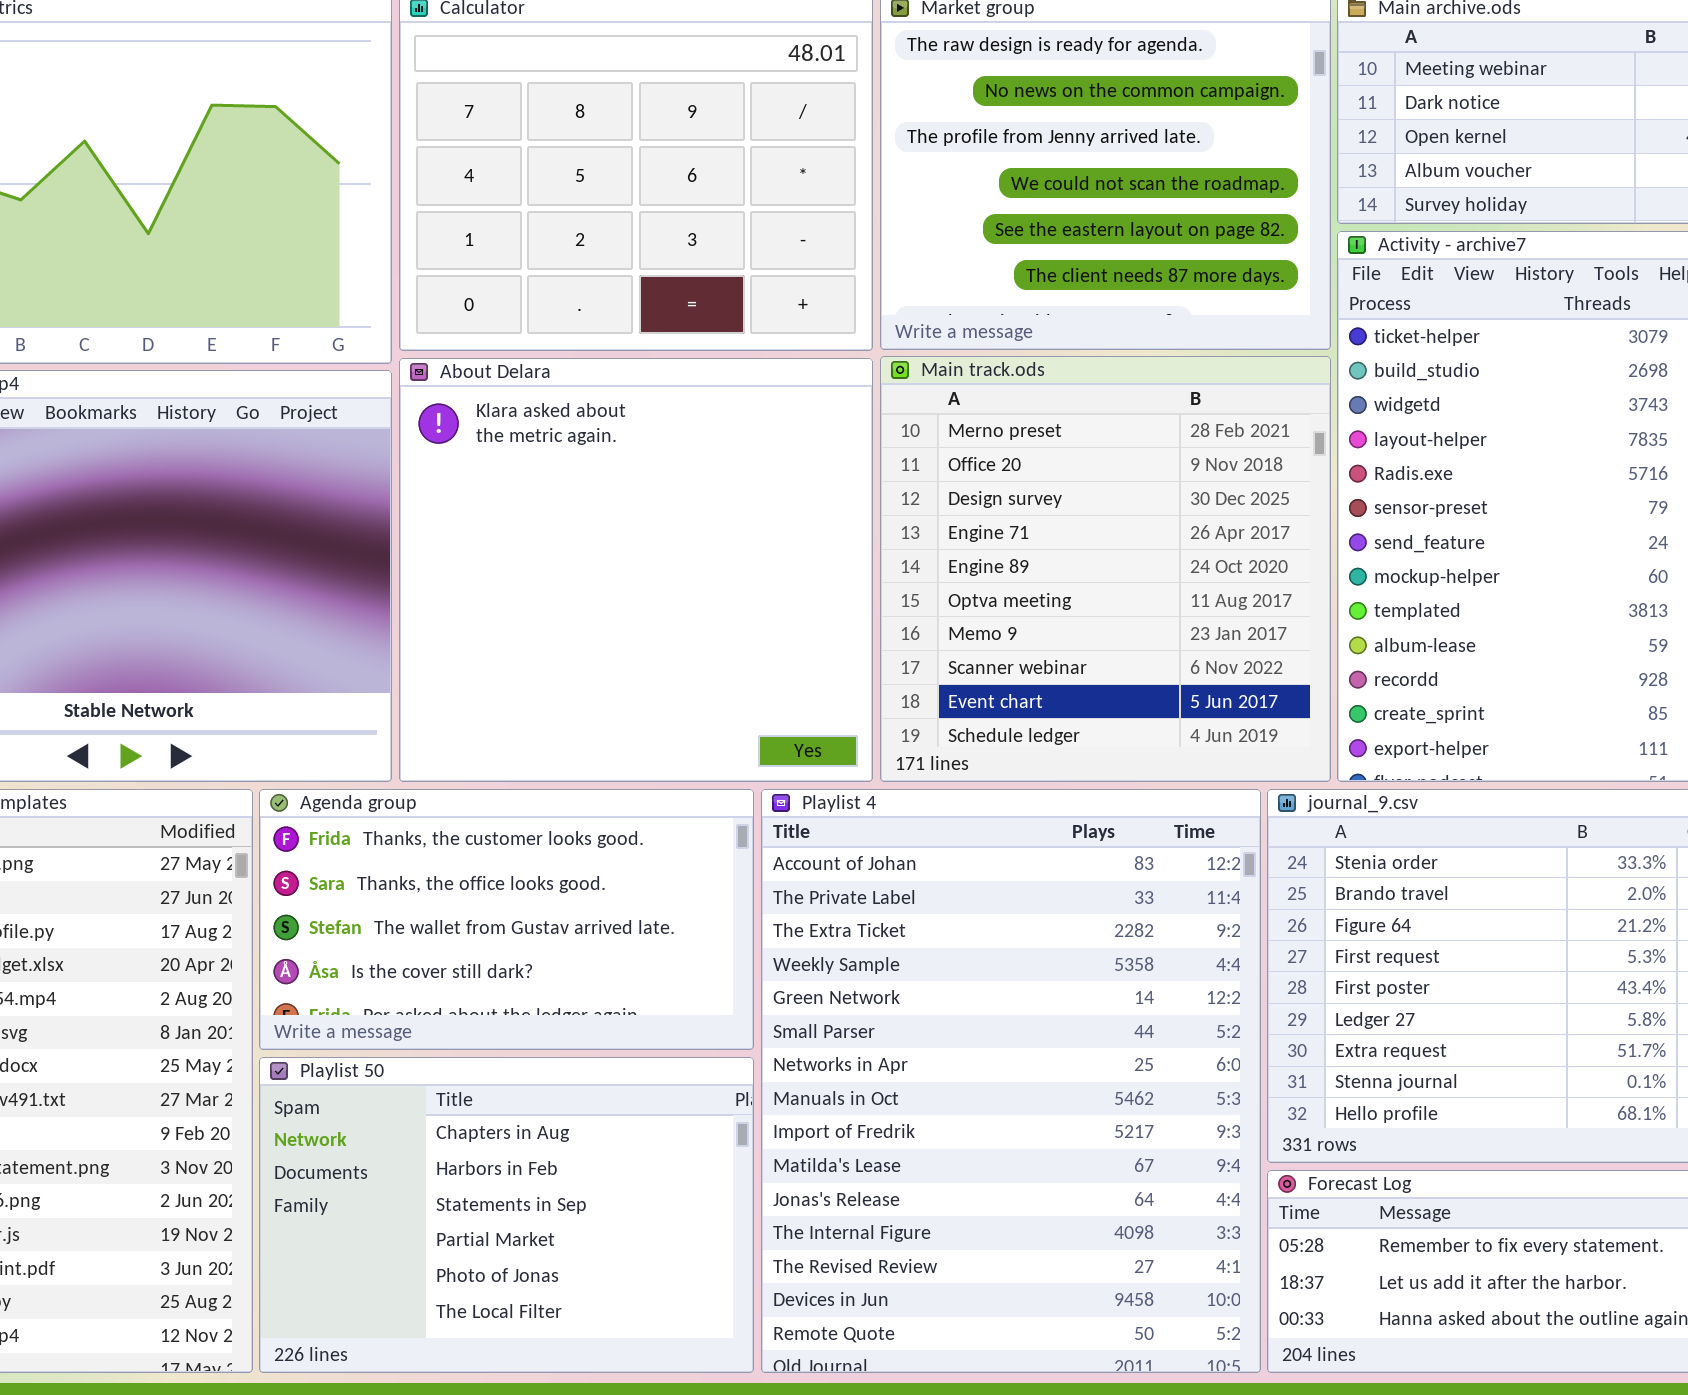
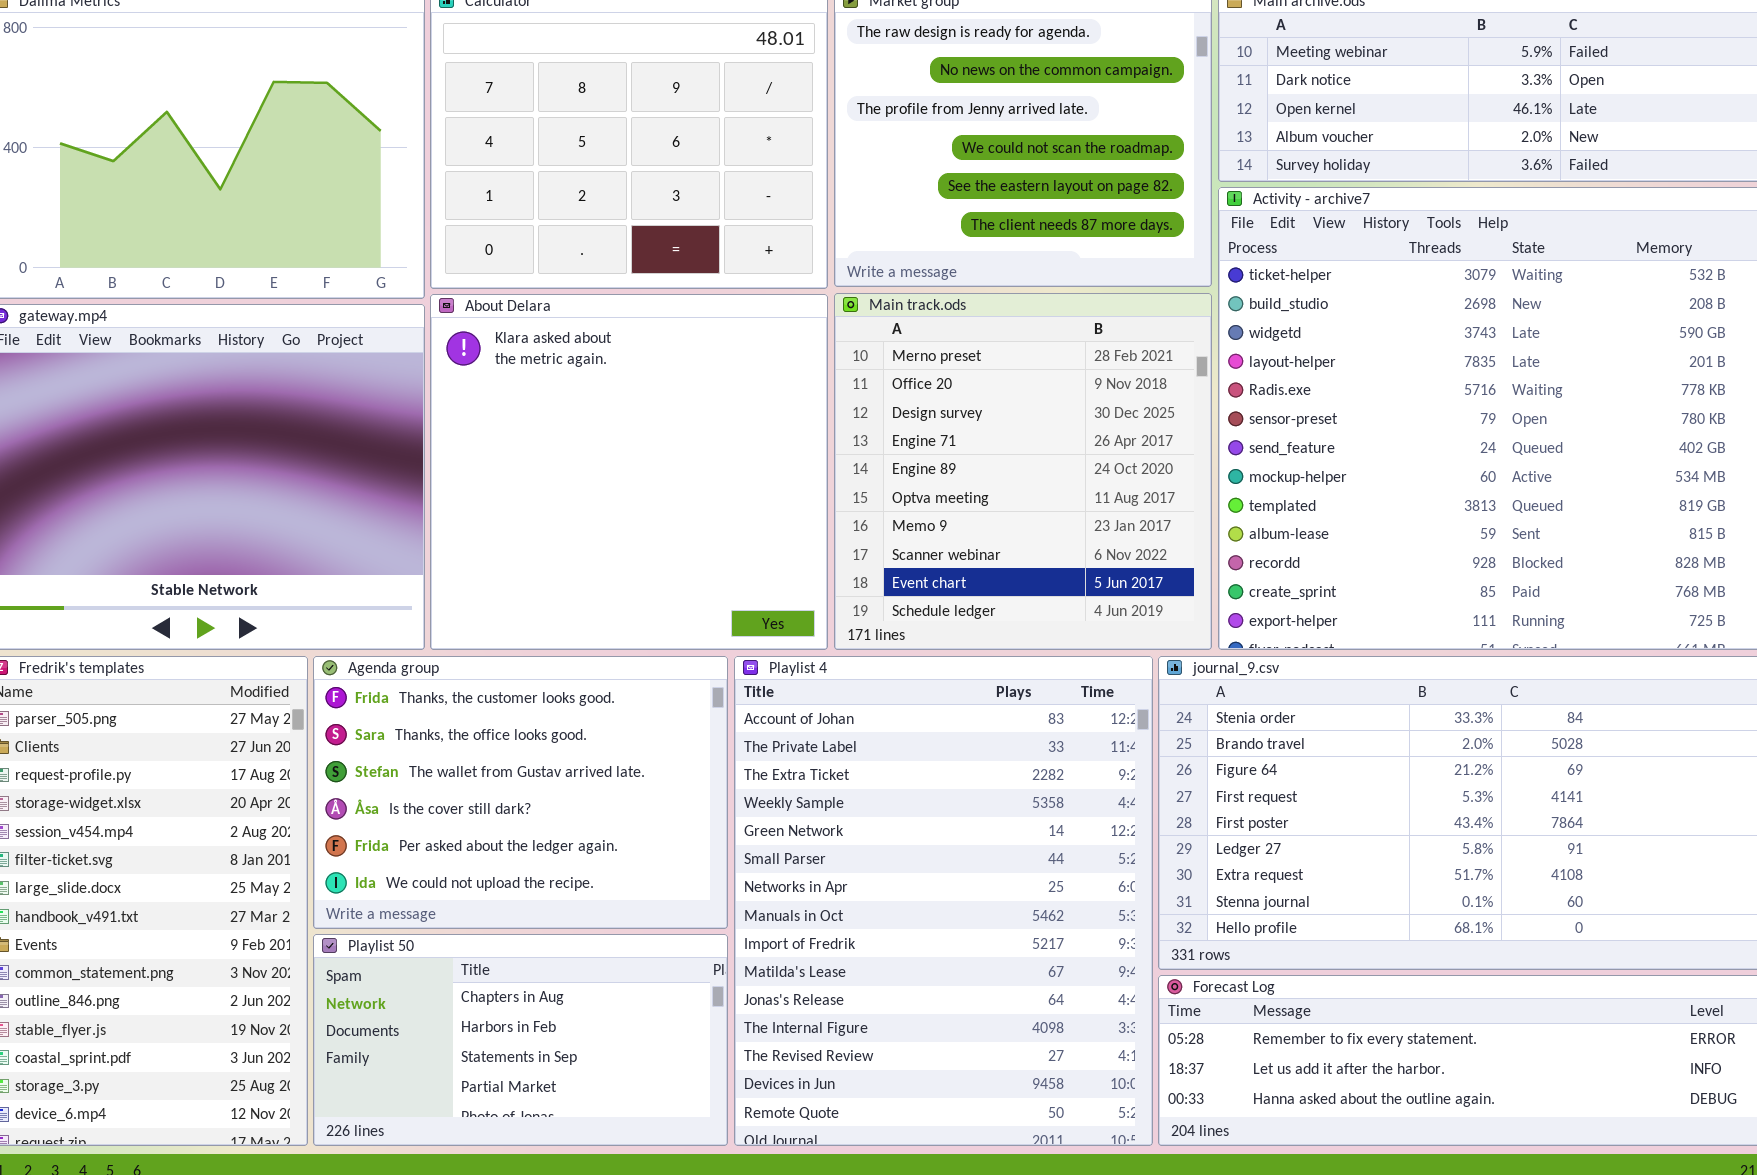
Agenda group: [259,789,754,1050] -> [313,656,728,929], resized
Playlist 50: [259,1057,754,1373] -> [313,934,728,1146], resized

